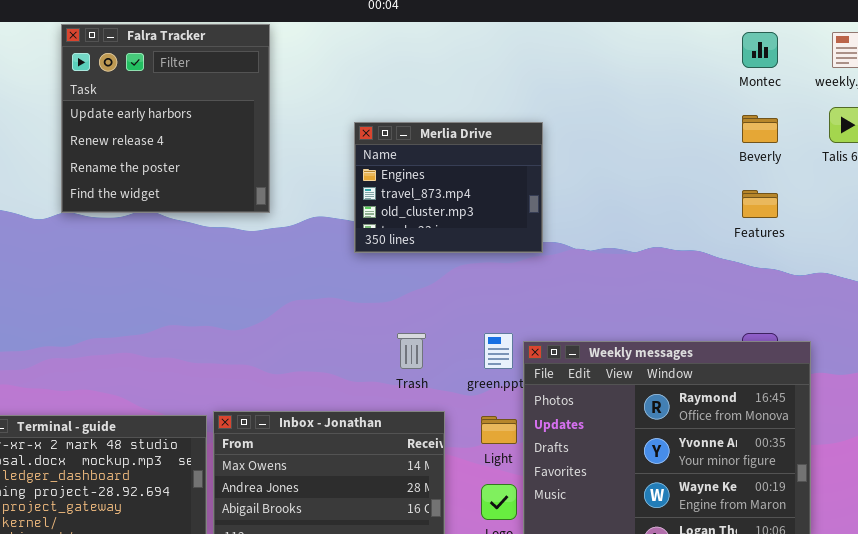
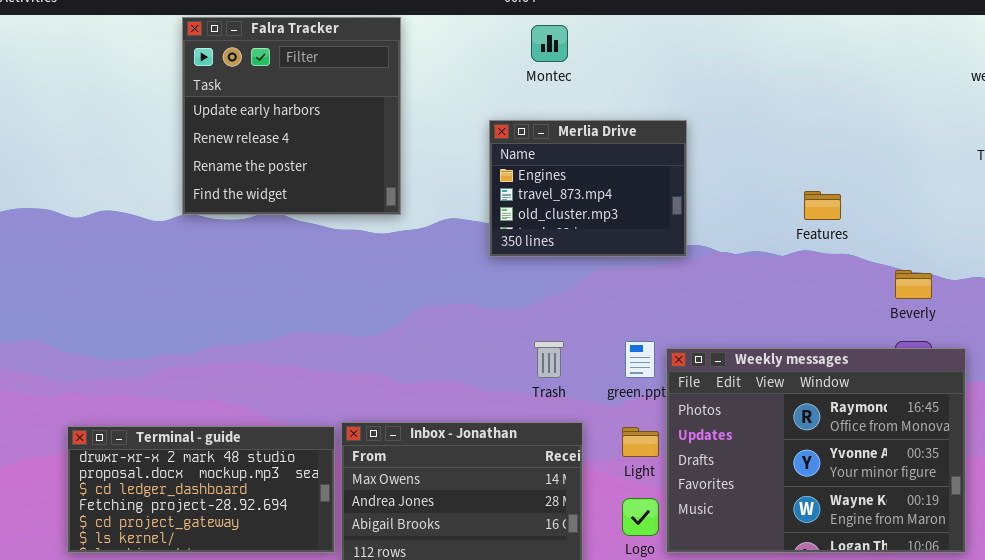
Montec: [742,32,778,68] -> [531,25,568,62], moved
Beverly: [742,115,778,143] -> [895,270,932,299], moved
Features: [742,190,778,218] -> [804,191,841,220], moved

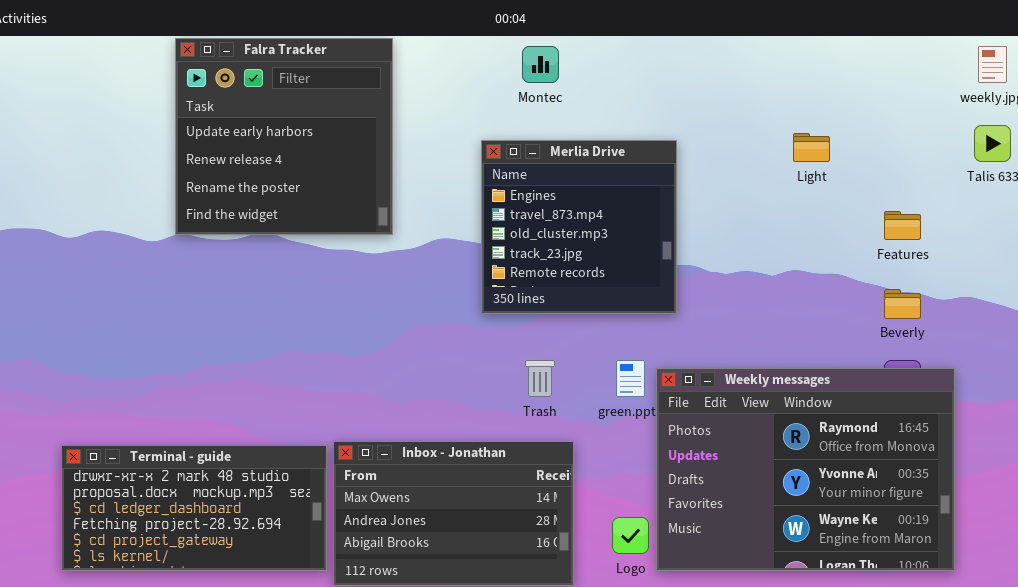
Merlia Drive: [489,120,687,257] -> [481,140,677,314], resized
Features: [804,191,841,220] -> [884,211,921,240], moved
Light: [622,427,659,457] -> [793,133,830,162], moved

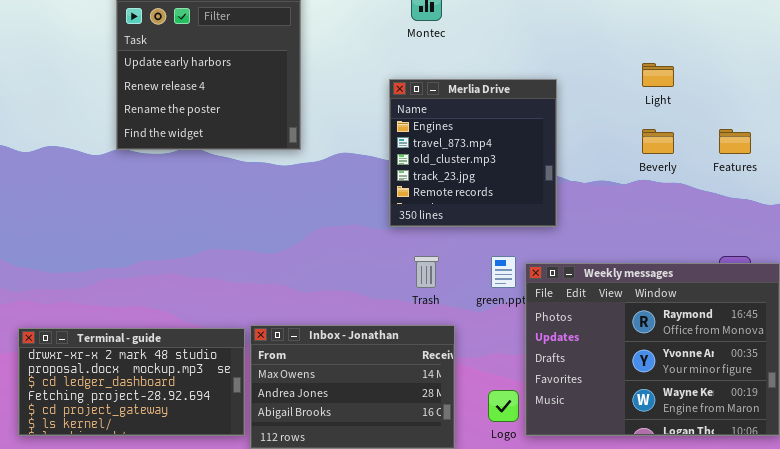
Merlia Drive: [481,140,677,314] -> [389,79,557,227], moved
Beverly: [884,289,921,319] -> [642,129,674,154], moved

